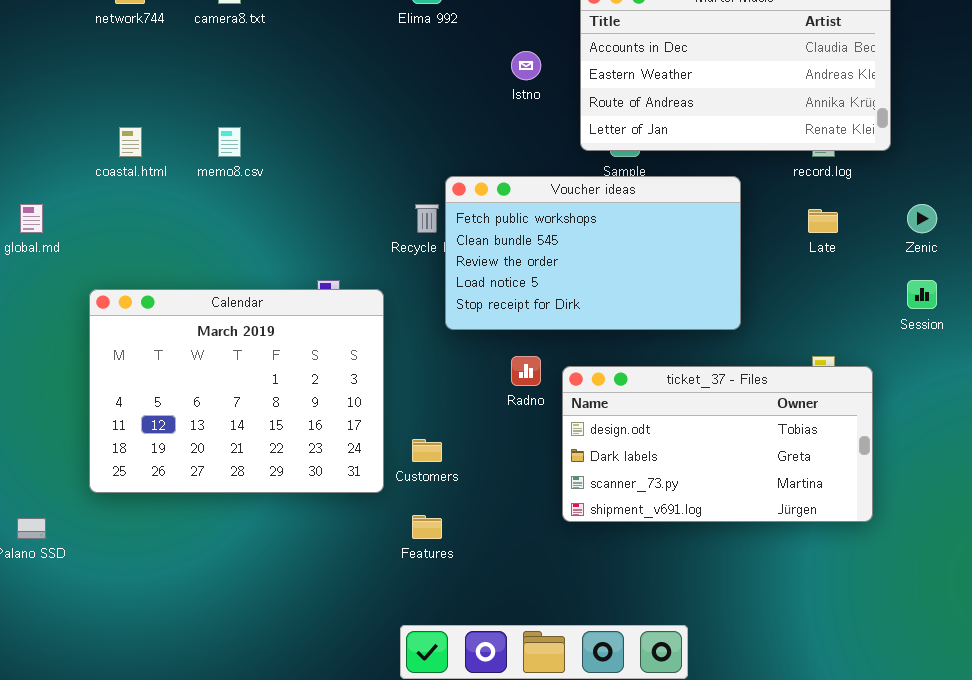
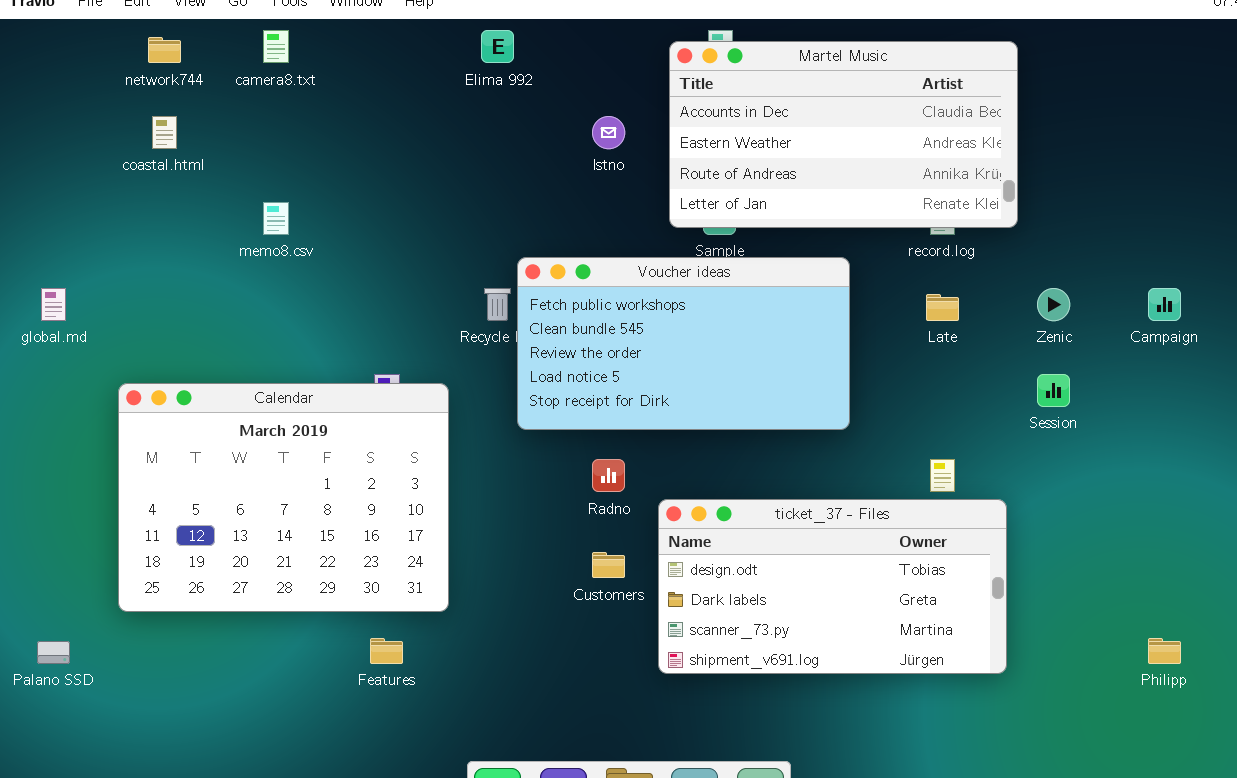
coastal.html: [119,127,142,157] -> [152,116,177,149], moved
ticket_37 - Files: [562,366,873,522] -> [658,499,1007,674], moved
Customers: [412,439,442,462] -> [592,552,625,578], moved
Features: [412,515,442,539] -> [370,638,403,664], moved

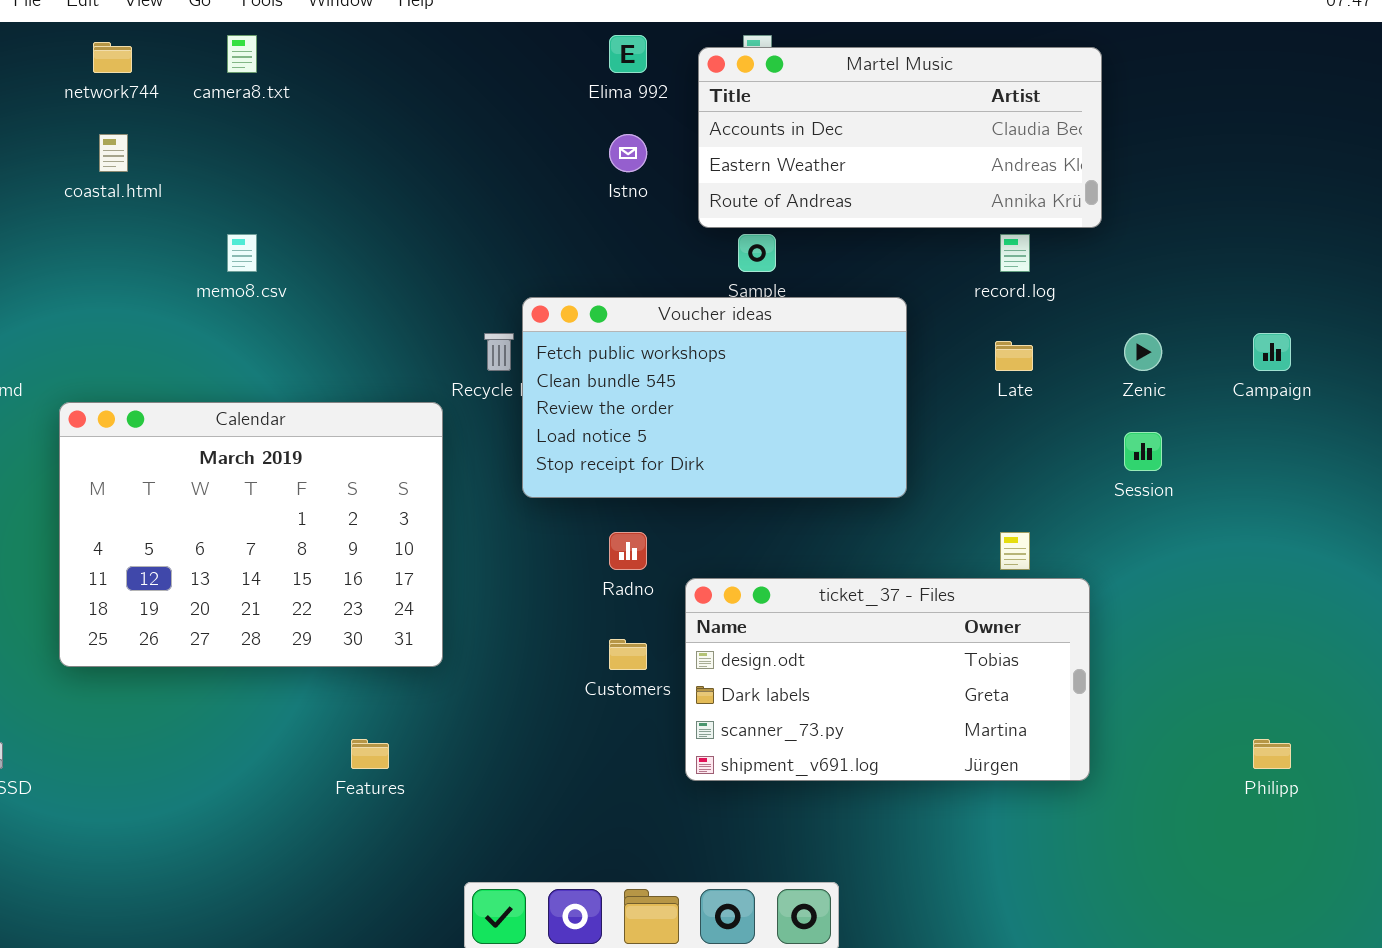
Elima 992: [481,30,514,63] -> [609,35,647,73], moved
Martel Music: [669,41,1018,228] -> [698,47,1102,228], resized
Calendar: [118,383,449,612] -> [59,402,443,667], moved

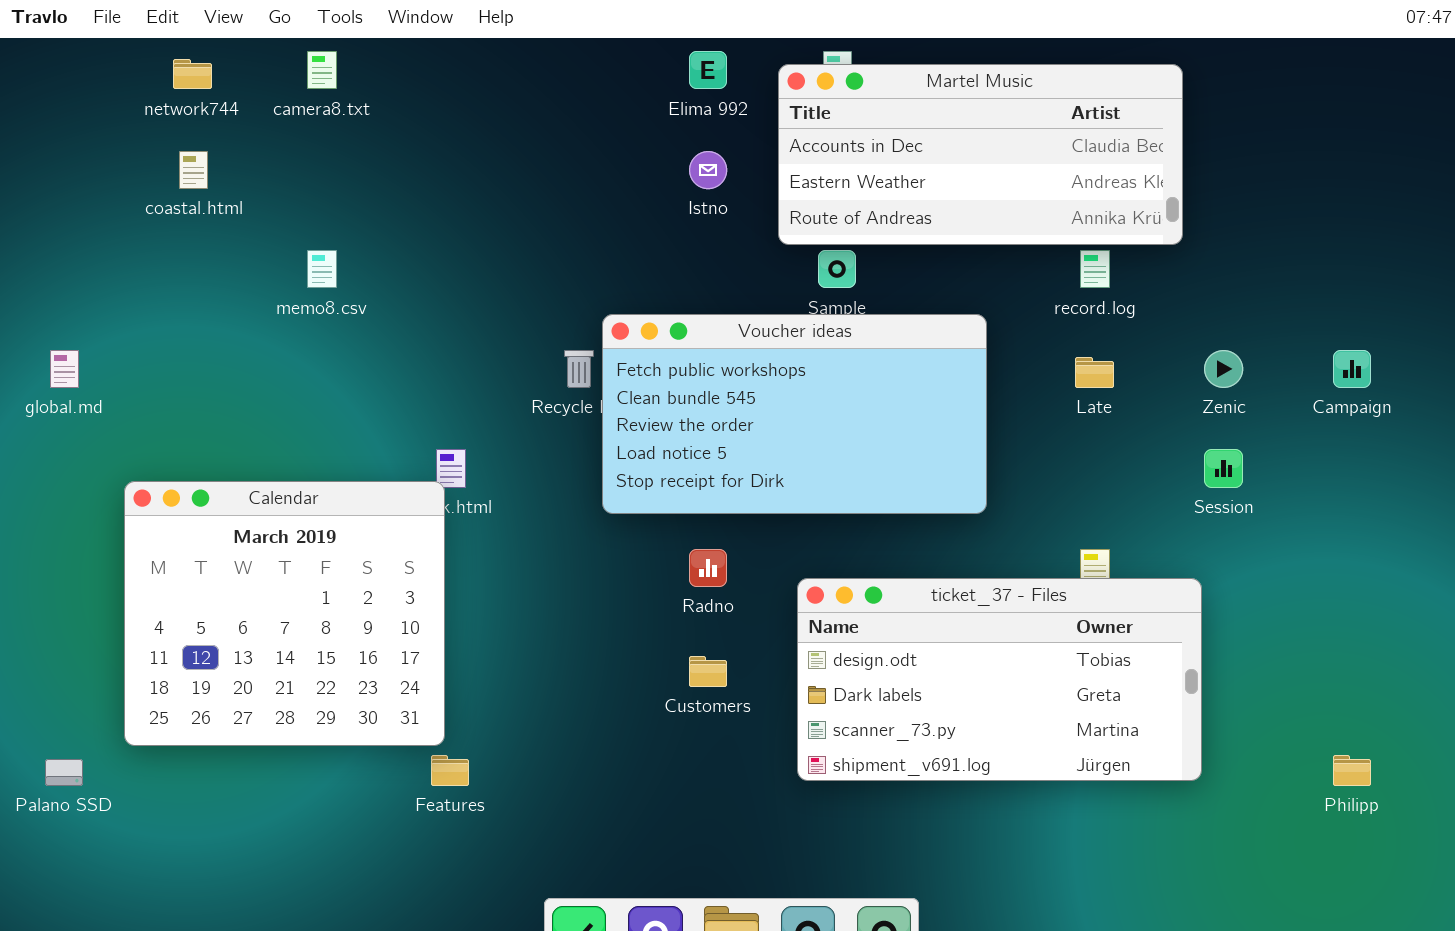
Calendar: [59,402,443,667] -> [124,481,445,746], moved, resized
ticket_37 - Files: [685,578,1090,781] -> [797,578,1202,781], moved

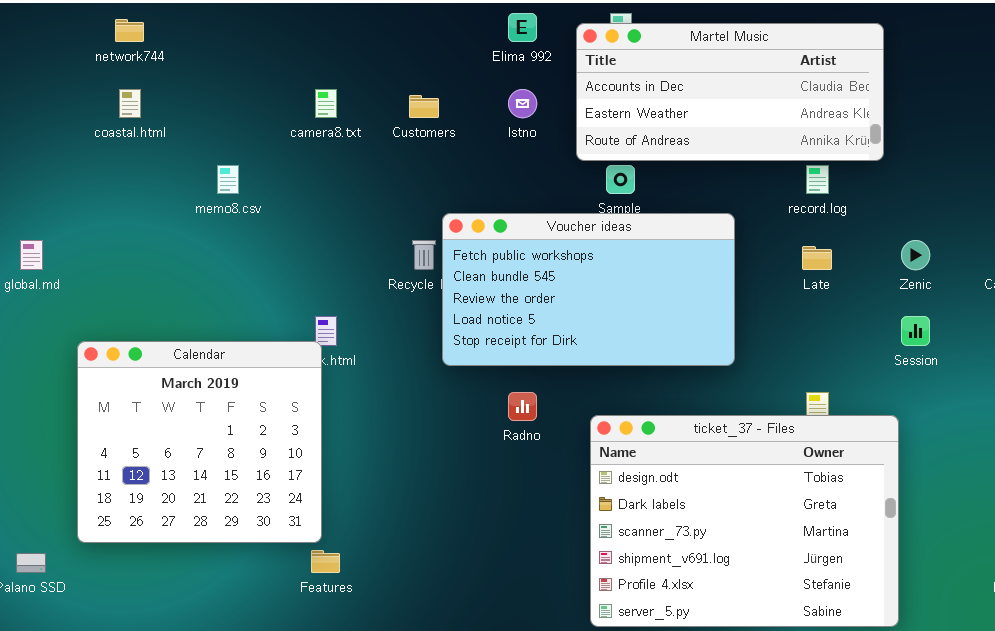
camera8.txt: [307,51,337,89] -> [315,89,337,118], moved
ticket_37 - Files: [797,578,1202,781] -> [590,415,899,627], resized
Customers: [689,656,727,687] -> [409,95,439,118], moved

